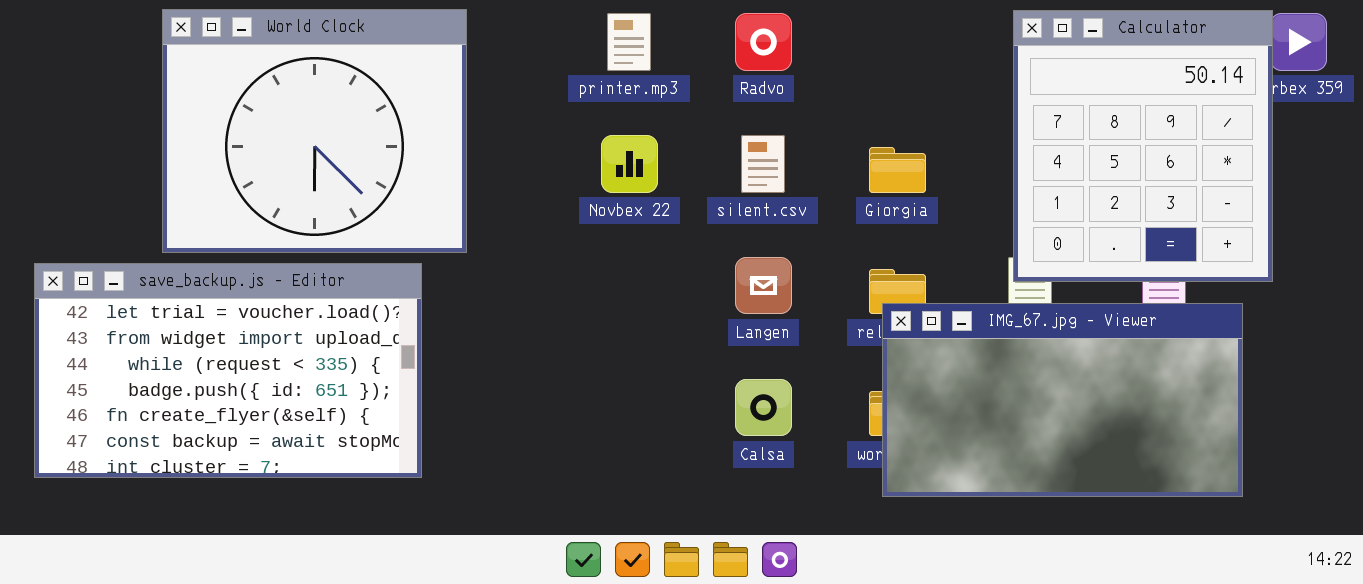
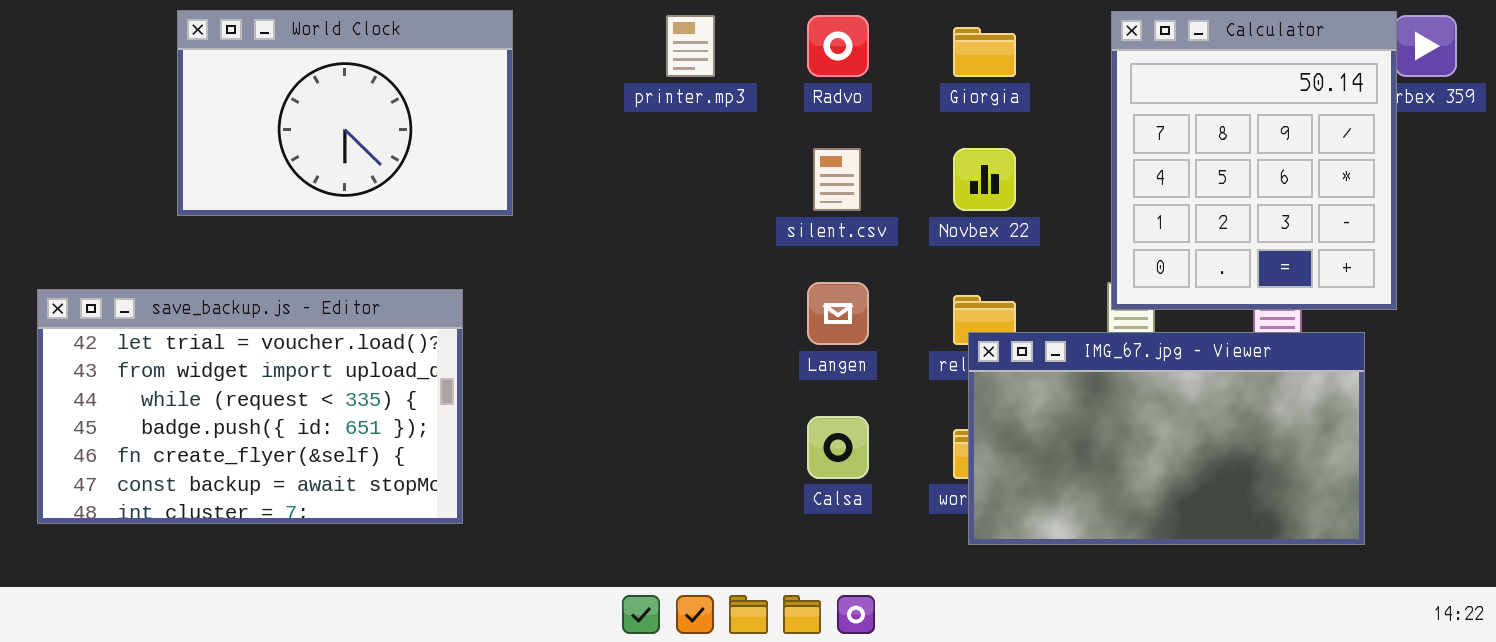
World Clock: [162,9,467,253] -> [177,10,513,216], resized
Novbex 22: [601,135,658,193] -> [953,148,1016,211], moved
Giorgia: [869,147,926,193] -> [953,27,1016,77], moved

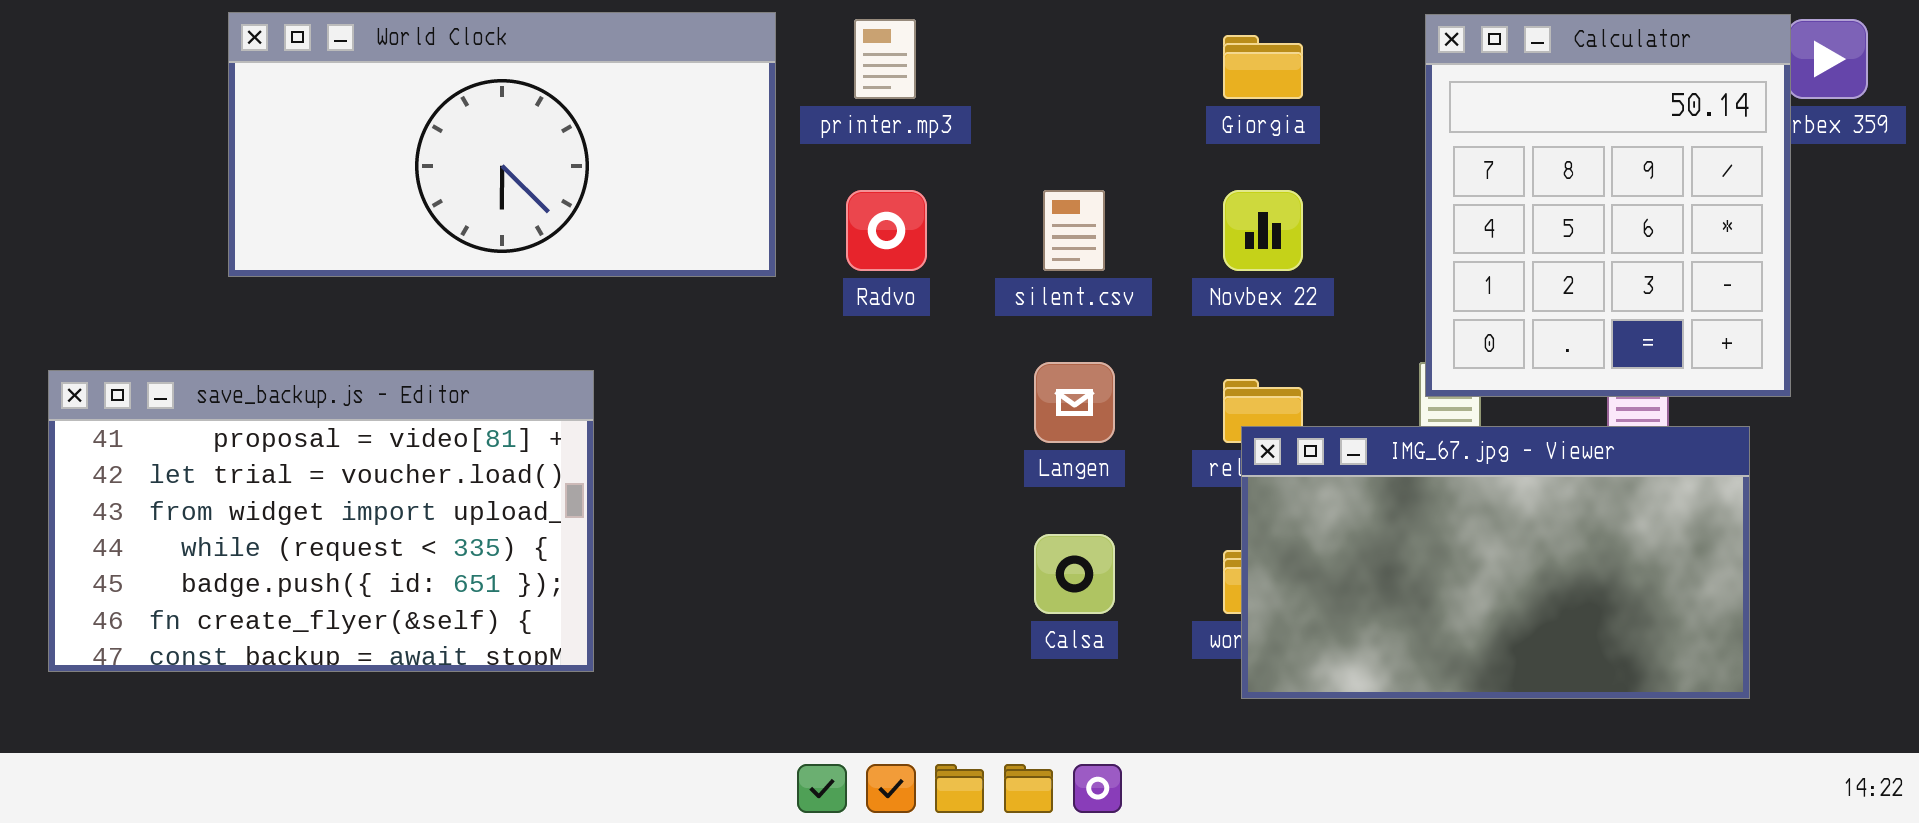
World Clock: [177,10,513,216] -> [228,12,776,277], resized
Radvo: [807,15,869,77] -> [846,190,927,271], moved
save_backup.js - Editor: [37,289,463,524] -> [48,370,594,672], scrolled up 1 row

